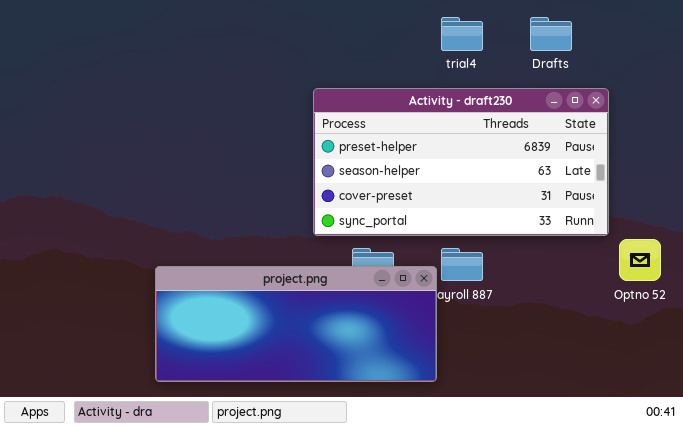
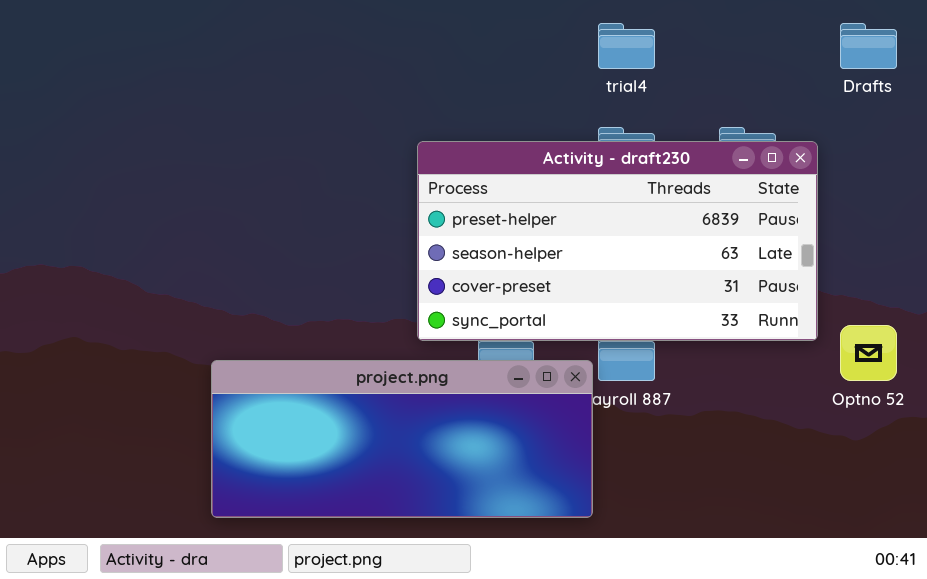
Drafts: [530,17,572,51] -> [840,23,897,69], moved
Activity - draft230: [313,88,609,236] -> [417,141,818,341], moved

